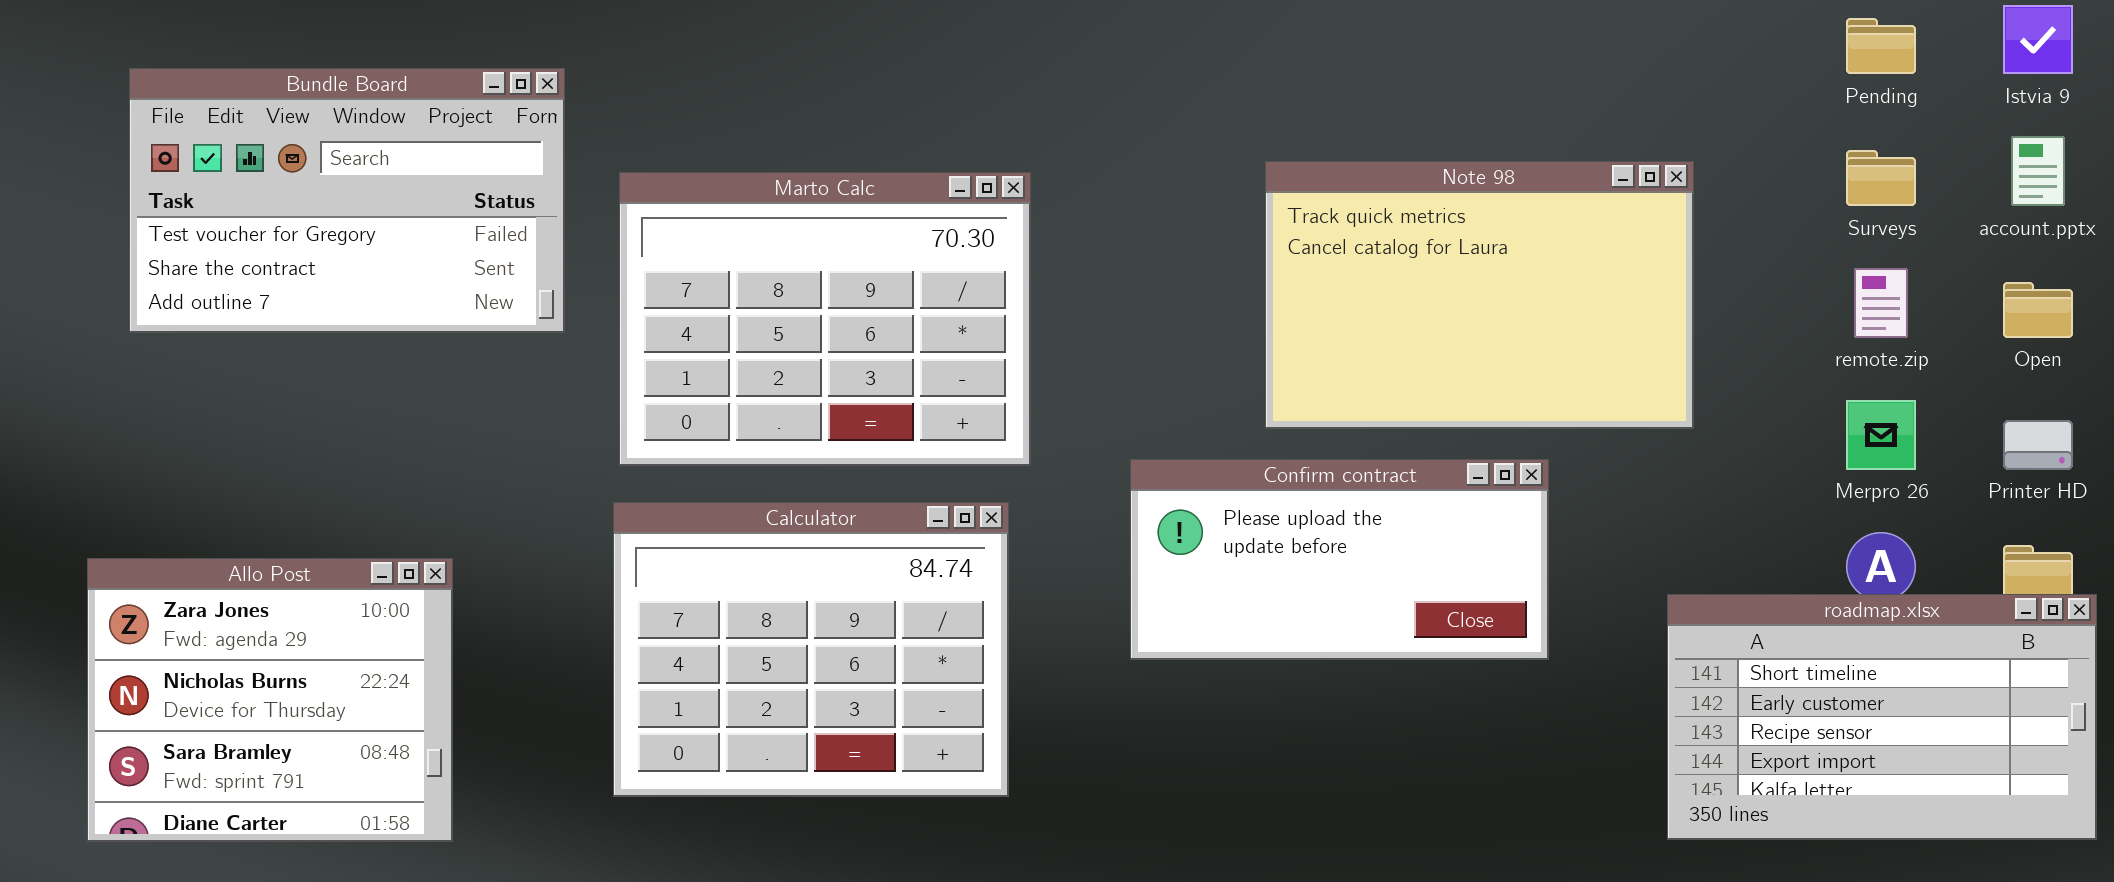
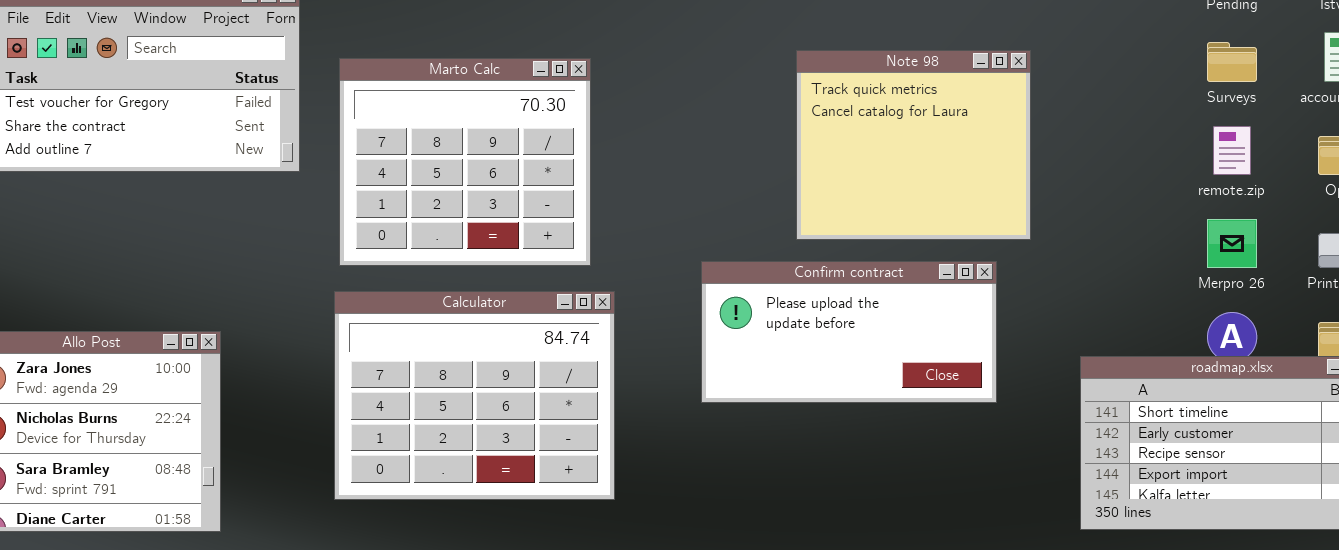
Note 98: [1265,161,1694,429] -> [796,50,1031,240], resized
Marto Calc: [619,172,1031,466] -> [339,58,591,266], resized

